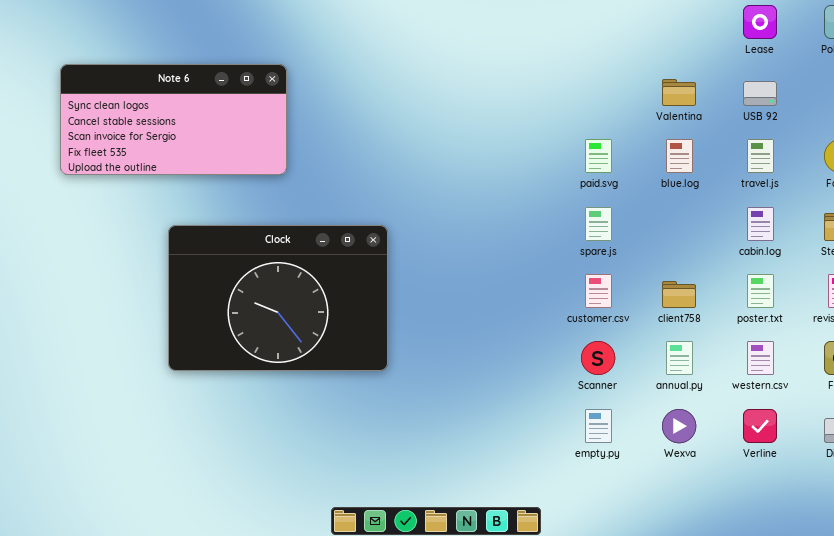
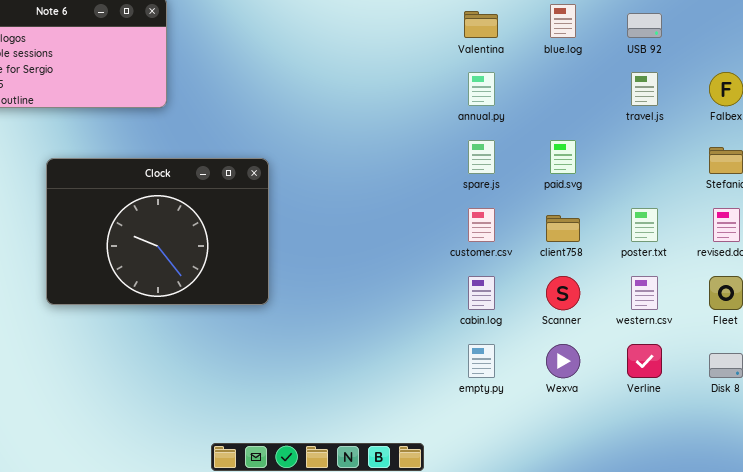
Valentina: [662,79,696,106] -> [464,11,498,38], moved
paid.svg: [585,139,612,173] -> [550,140,576,174], moved
blue.log: [666,139,693,173] -> [550,4,576,38], moved
cabin.log: [747,207,774,241] -> [468,276,495,310], moved
Scanner: [581,341,615,375] -> [546,276,580,310], moved
annual.py: [666,341,693,375] -> [468,72,495,106], moved

